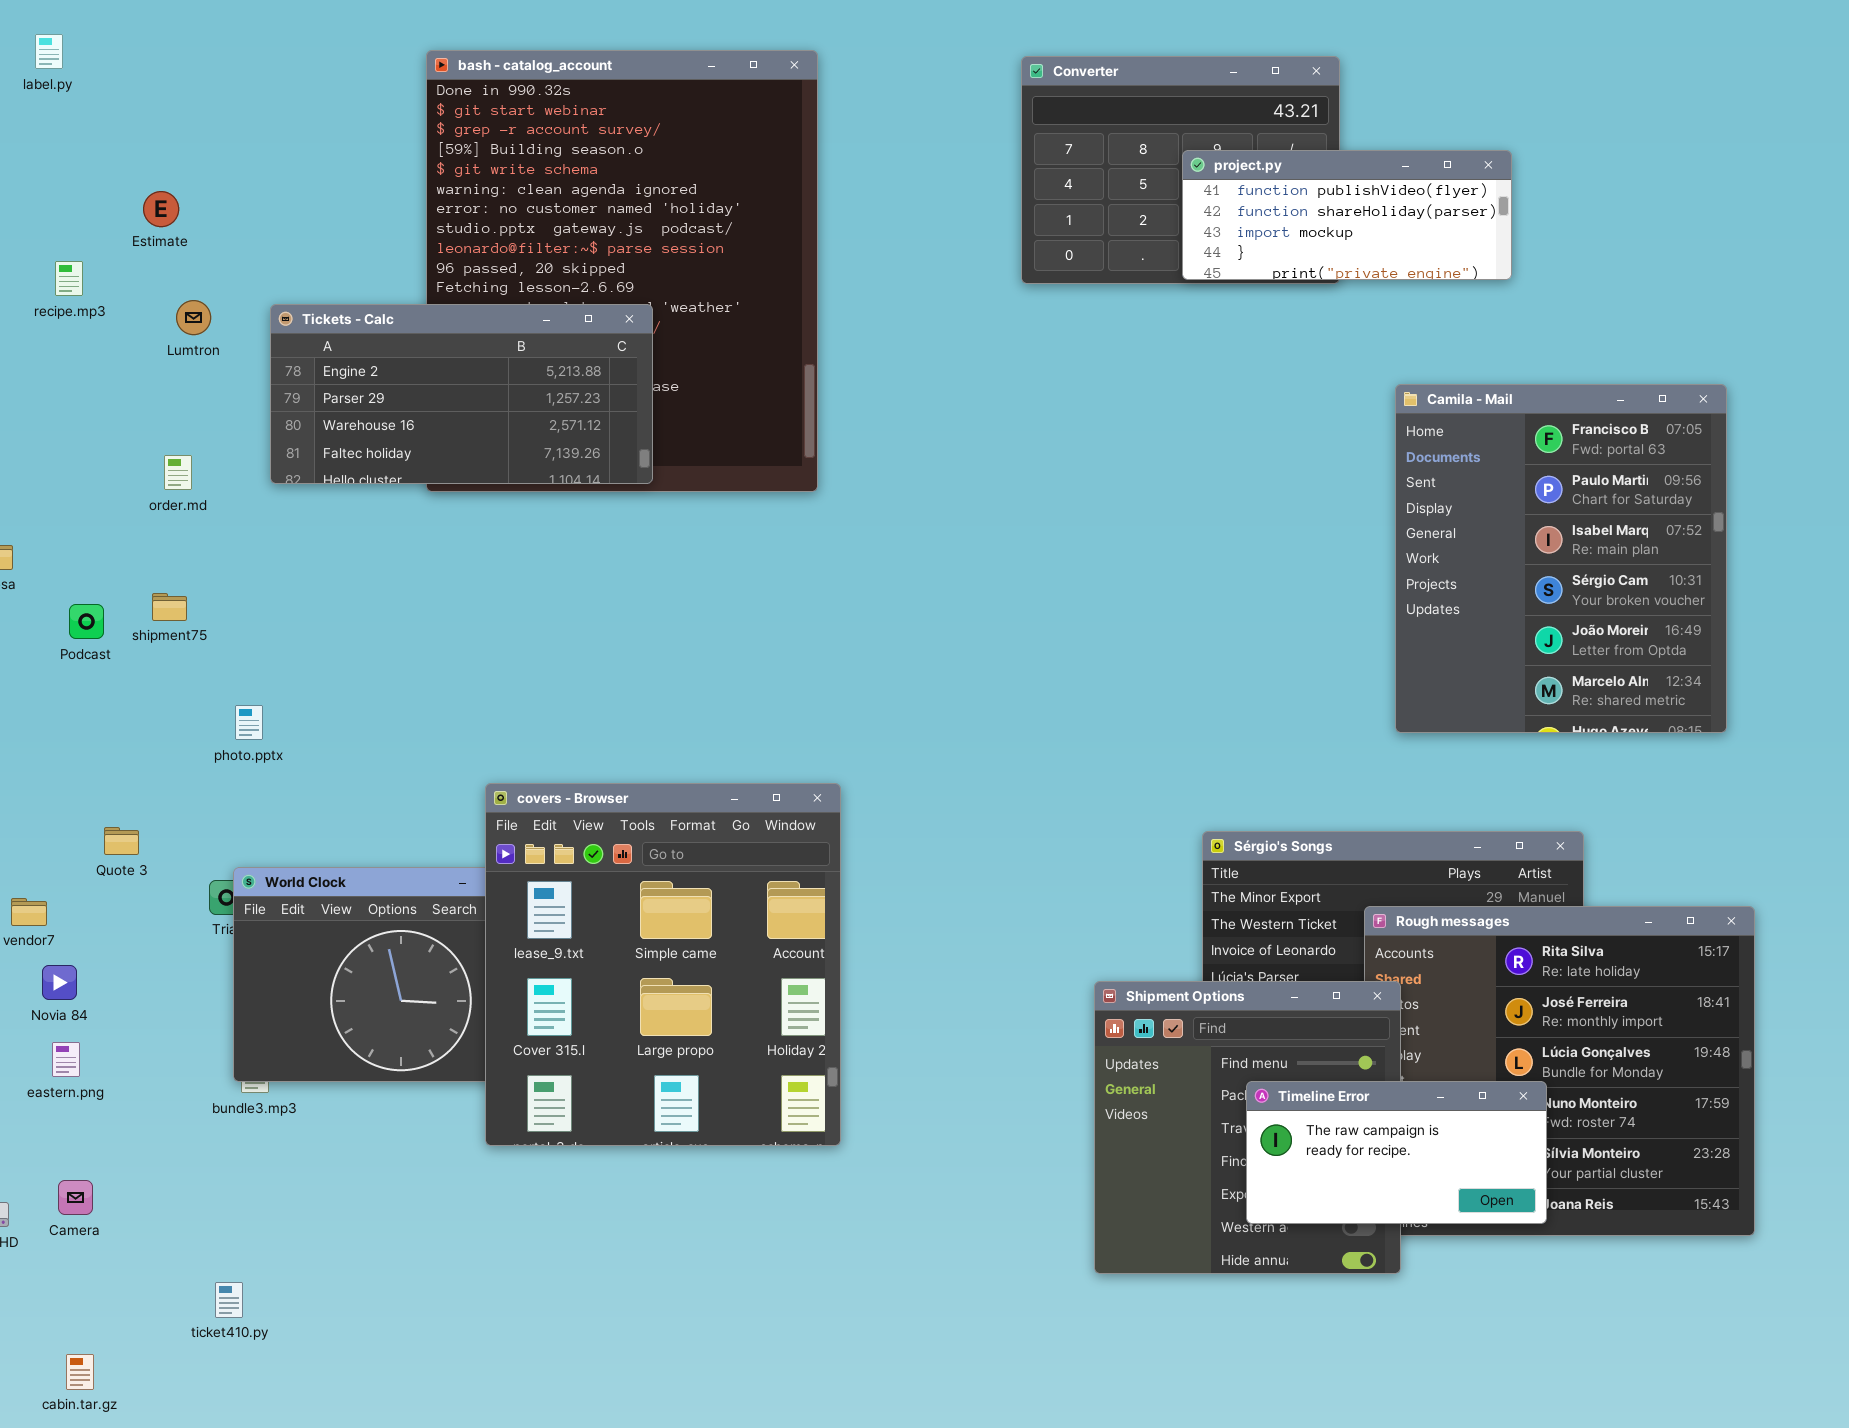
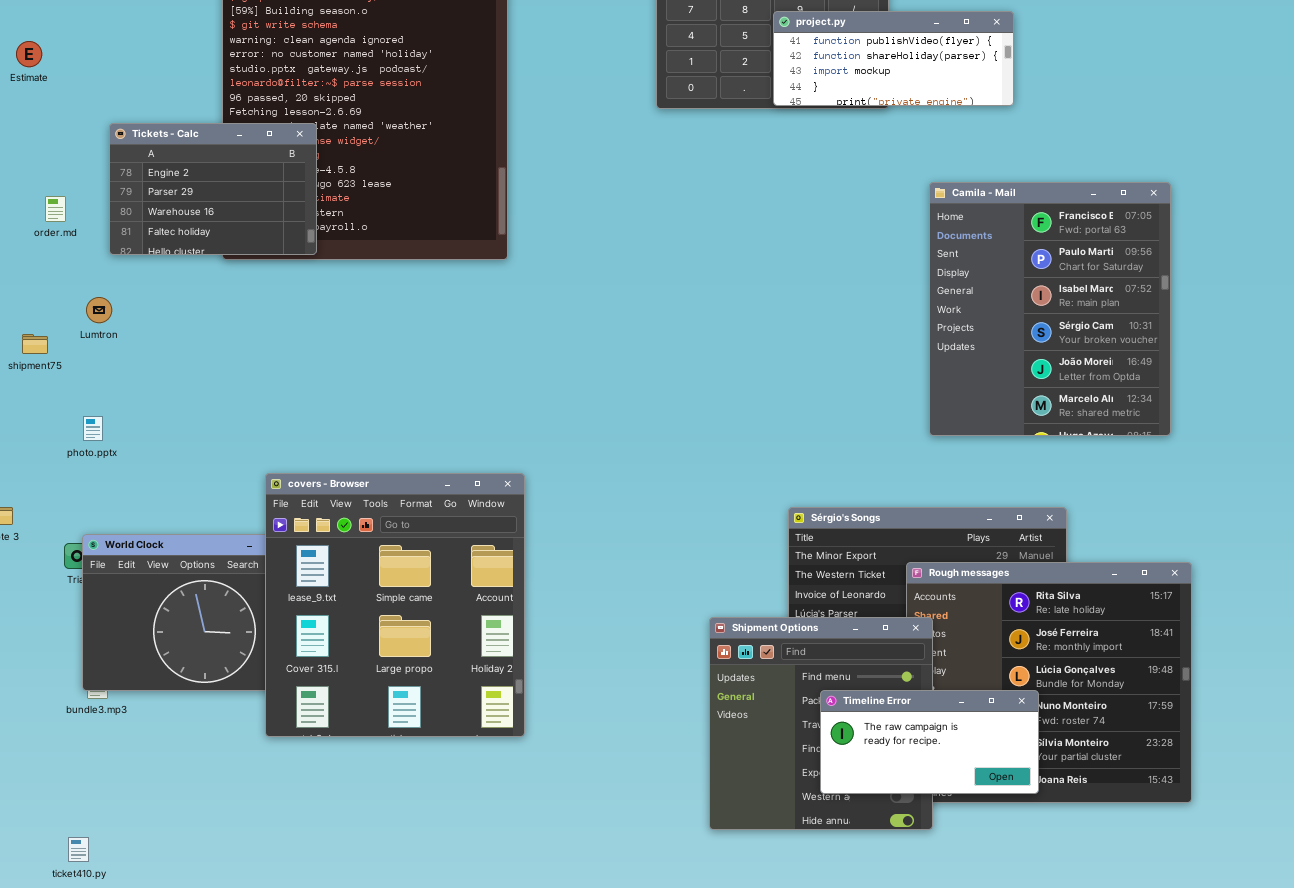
Lumtron: [176,300,211,335] -> [86,297,112,323], moved
Tickets - Calc: [270,304,653,484] -> [109,123,317,255], resized
order.md: [164,455,192,490] -> [45,196,66,222], moved

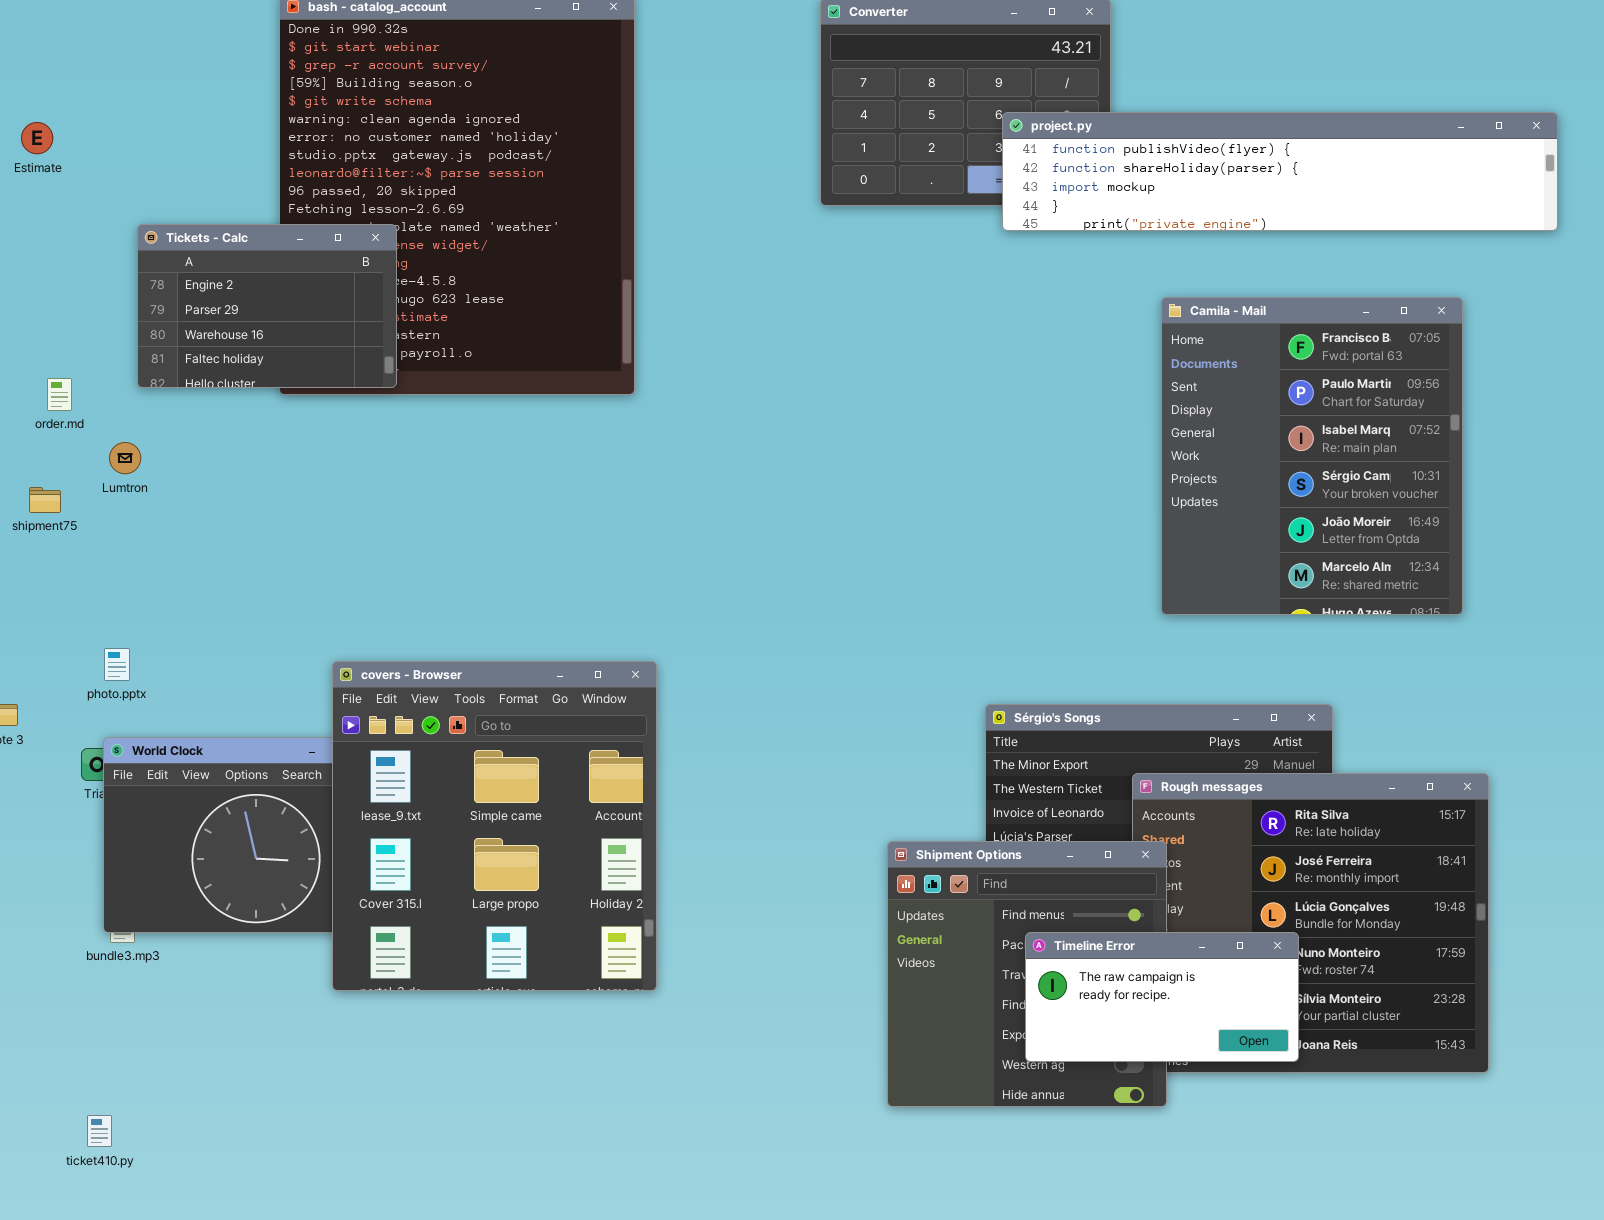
project.py: [773,11,1014,106] -> [1002,112,1558,231], moved, resized
order.md: [45,196,66,222] -> [47,378,72,411], moved
photo.pptx: [83,416,103,441] -> [104,648,130,681], moved

